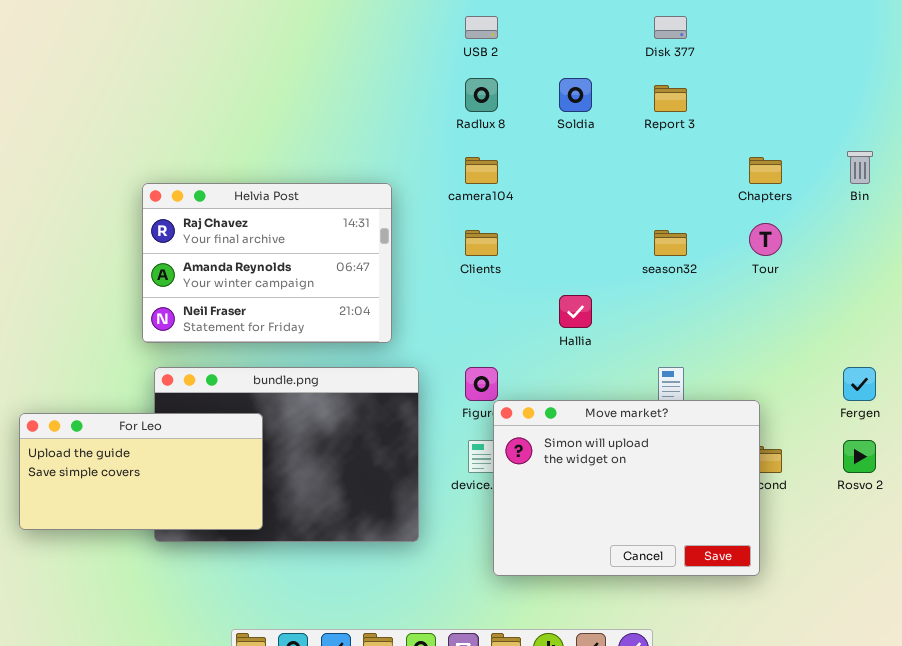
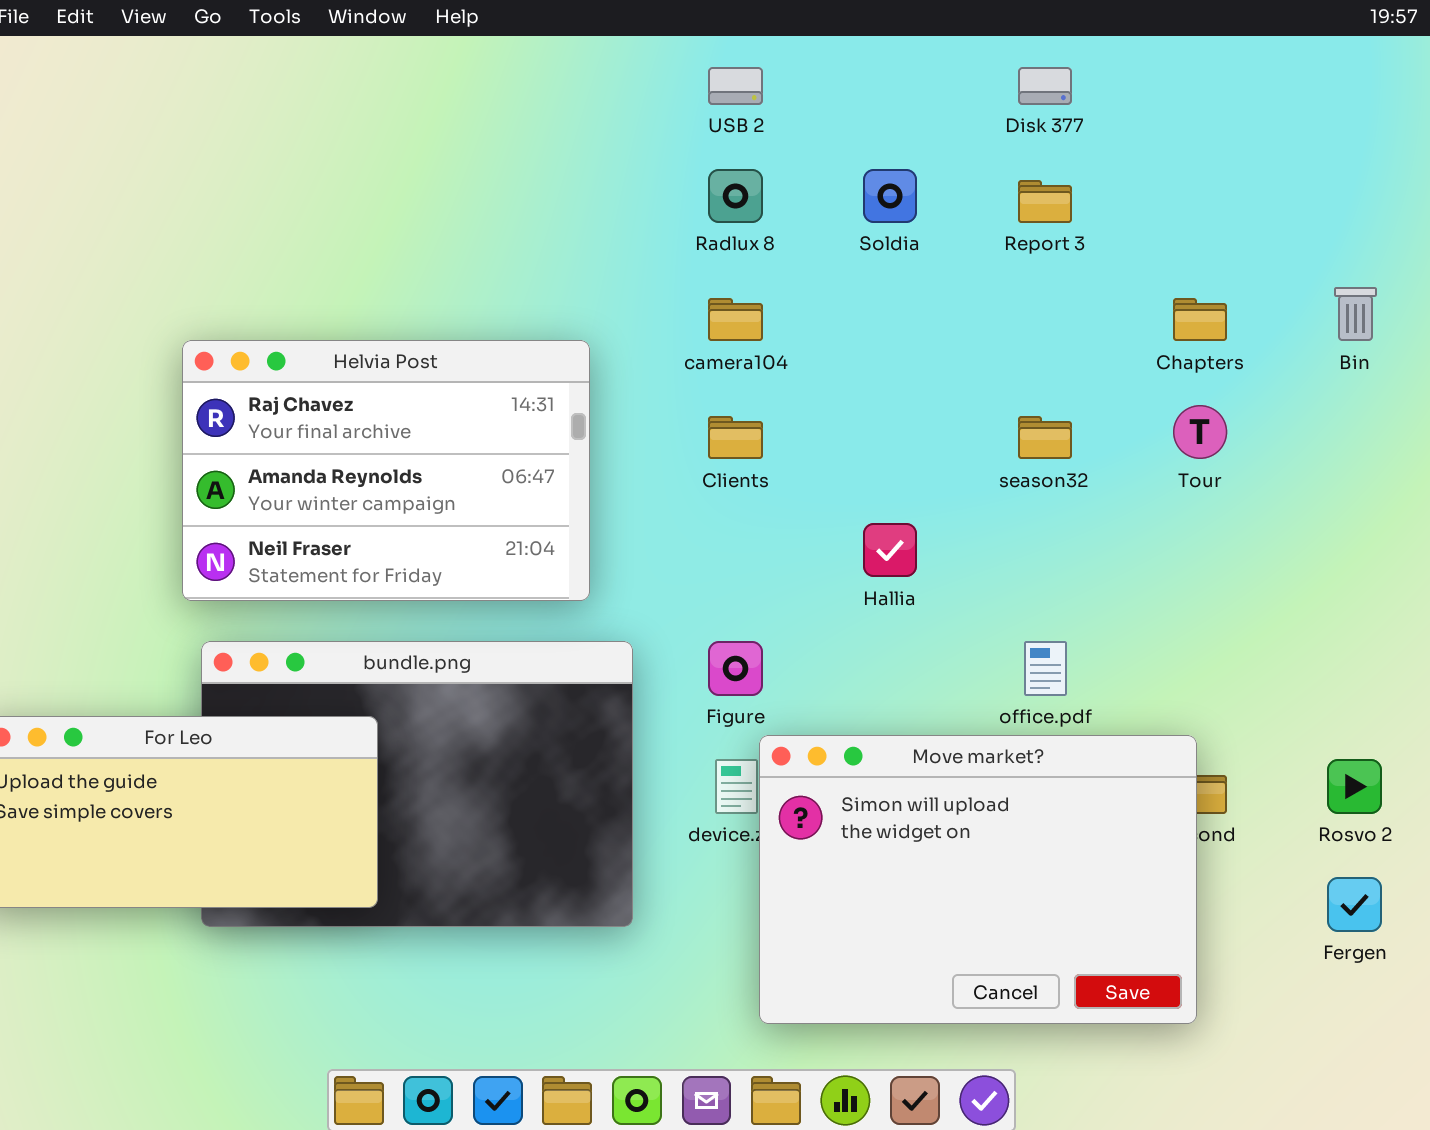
Fergen: [843,367,876,401] -> [1327,877,1382,932], moved
Move market?: [493,400,760,576] -> [759,735,1197,1024], moved

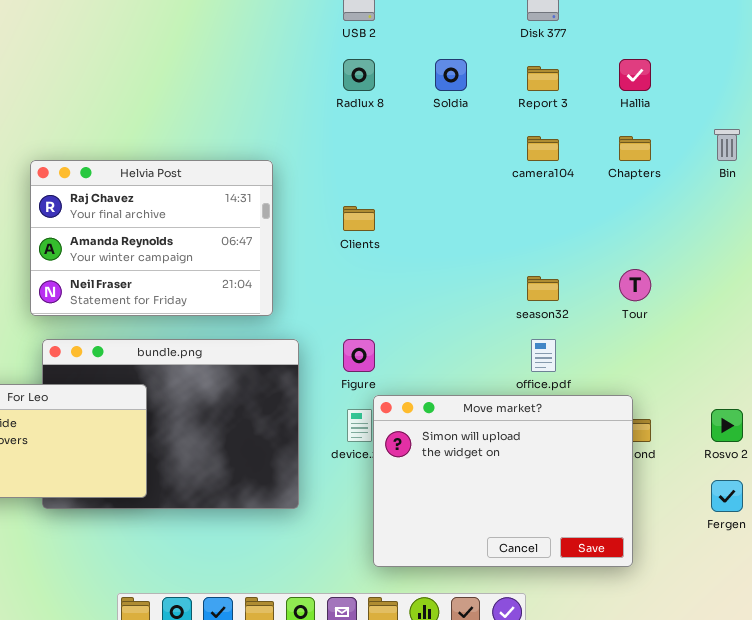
camera104: [708,298,763,341] -> [527,136,559,161], moved
Tour: [1173,405,1227,459] -> [619,269,651,301], moved
season32: [1018,416,1072,459] -> [527,276,559,301], moved
Hallia: [863,523,917,577] -> [619,59,651,91], moved

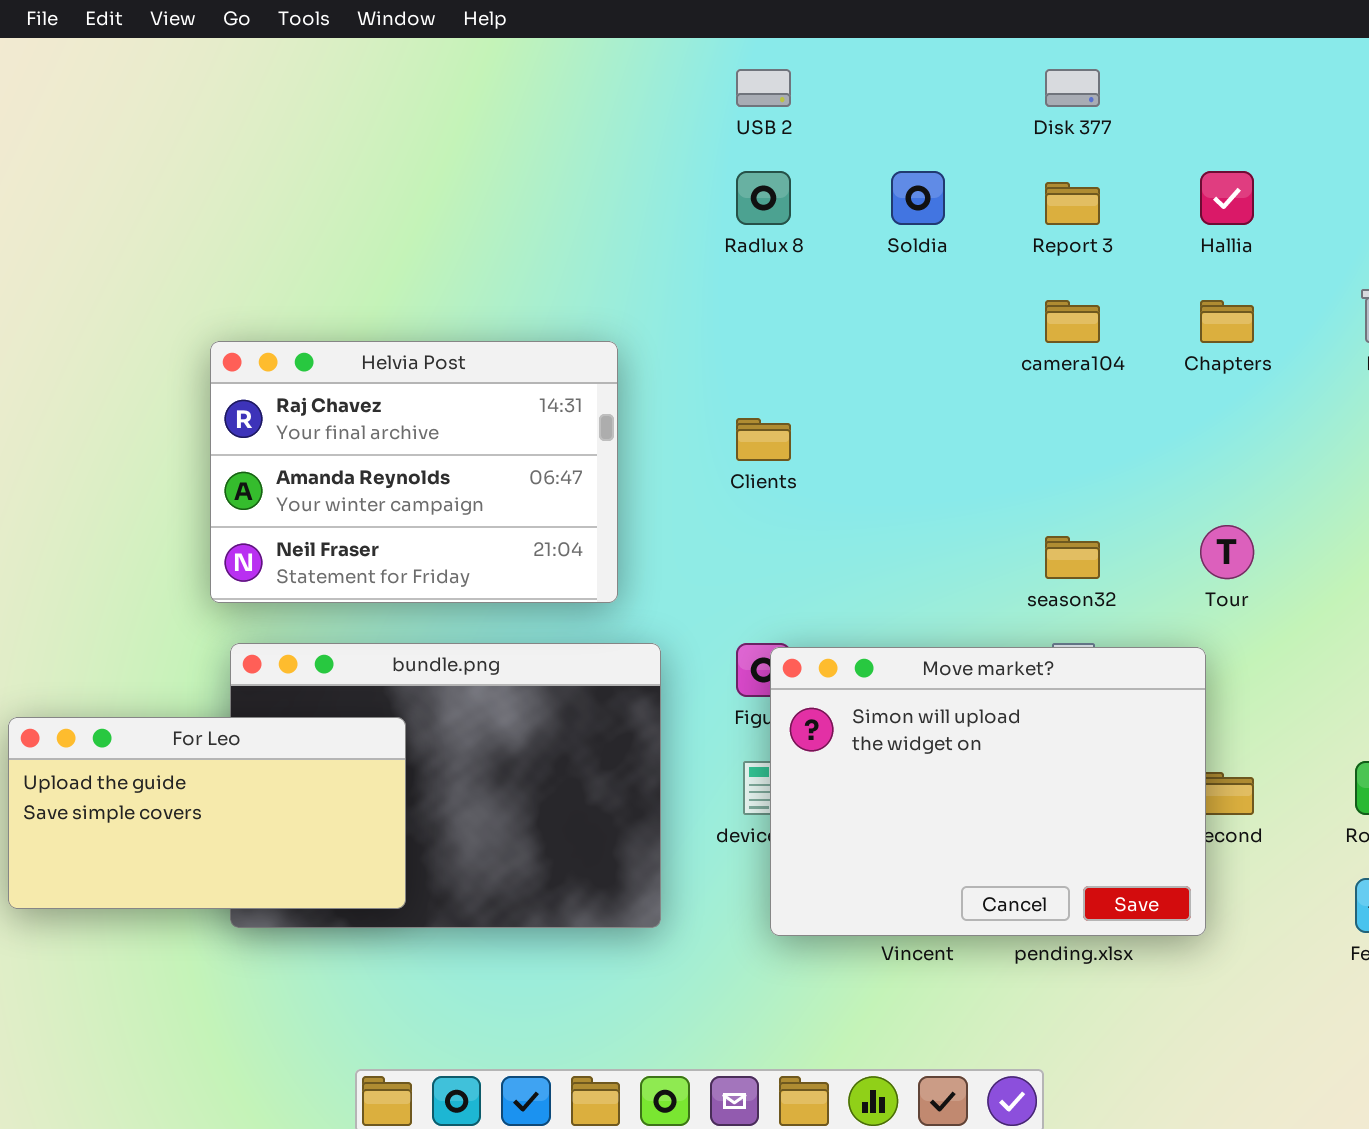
Move market?: [373,395,633,567] -> [770,647,1206,936], moved

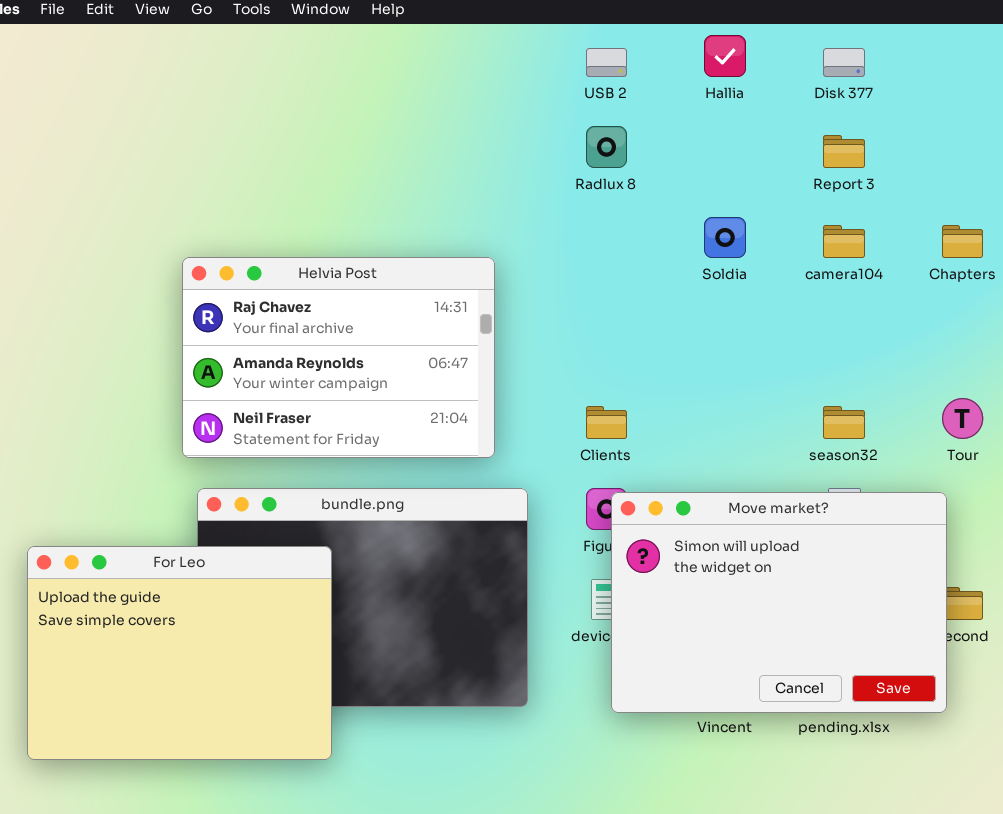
Soldia: [891,171,945,225] -> [704,217,746,258], moved
Hallia: [1200,171,1254,225] -> [704,35,746,77], moved
Clients: [736,418,791,461] -> [586,406,627,439], moved
For Leo: [8,717,406,909] -> [27,546,332,760], resized

